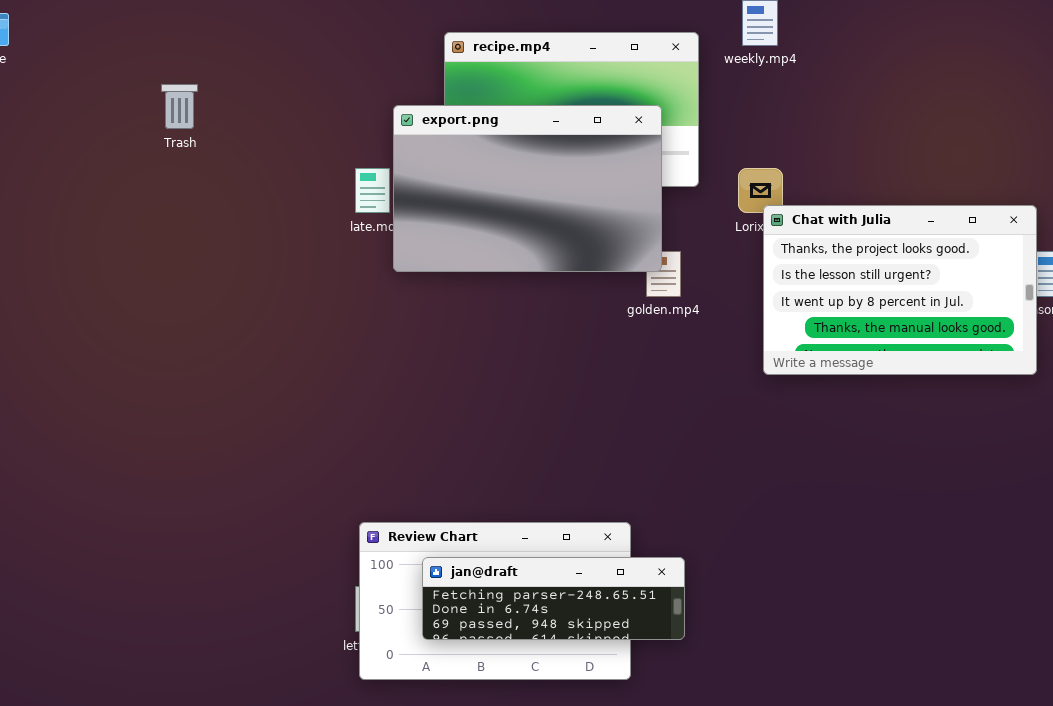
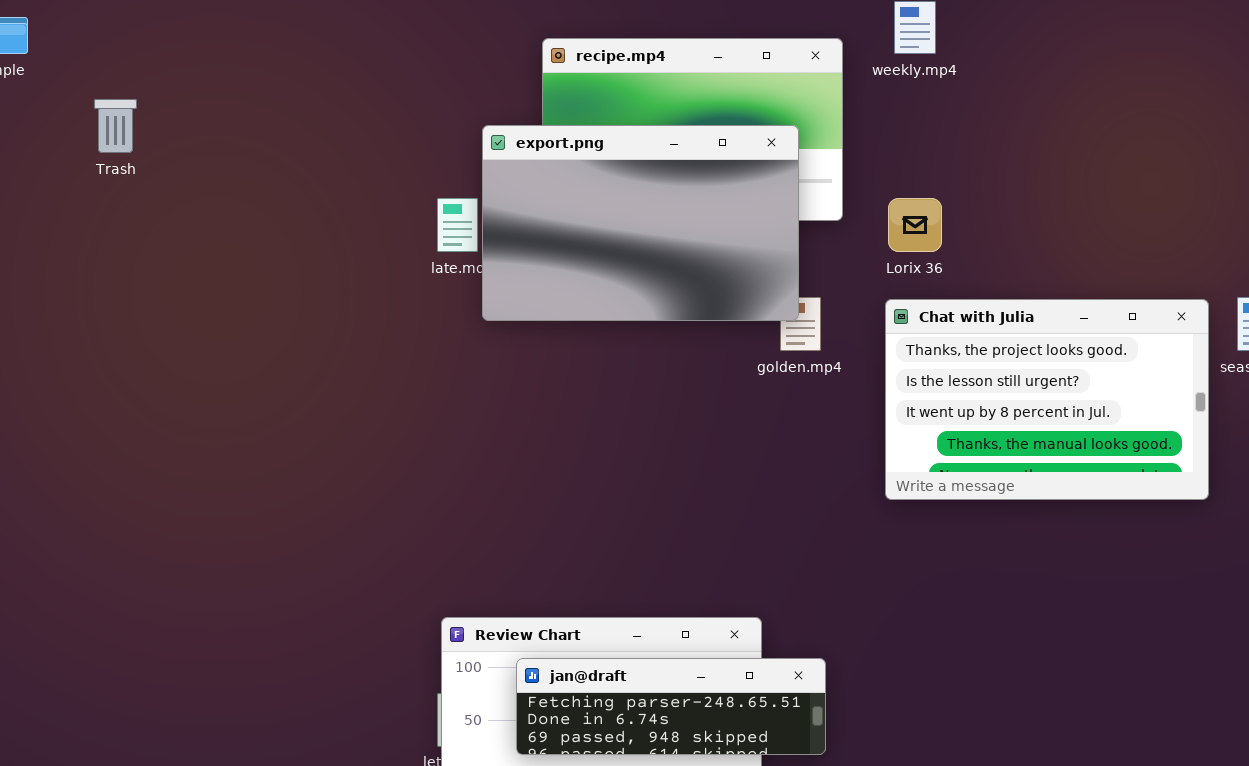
Trash: [161,84,198,129] -> [94,99,137,153], moved
Chat with Julia: [763,205,1037,375] -> [885,299,1209,500], moved

